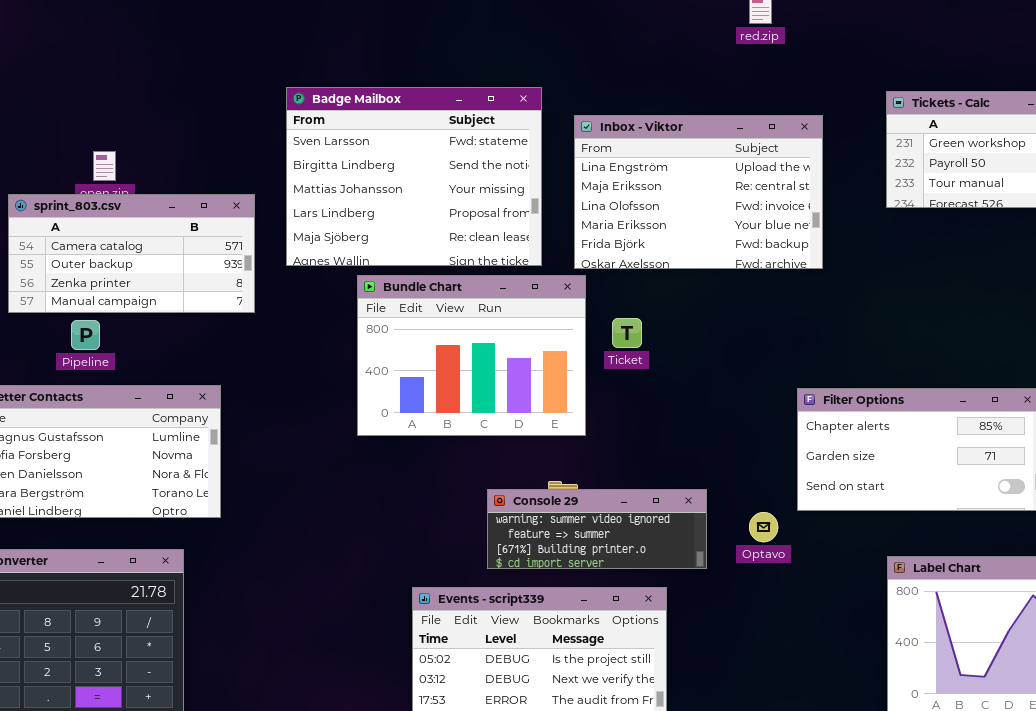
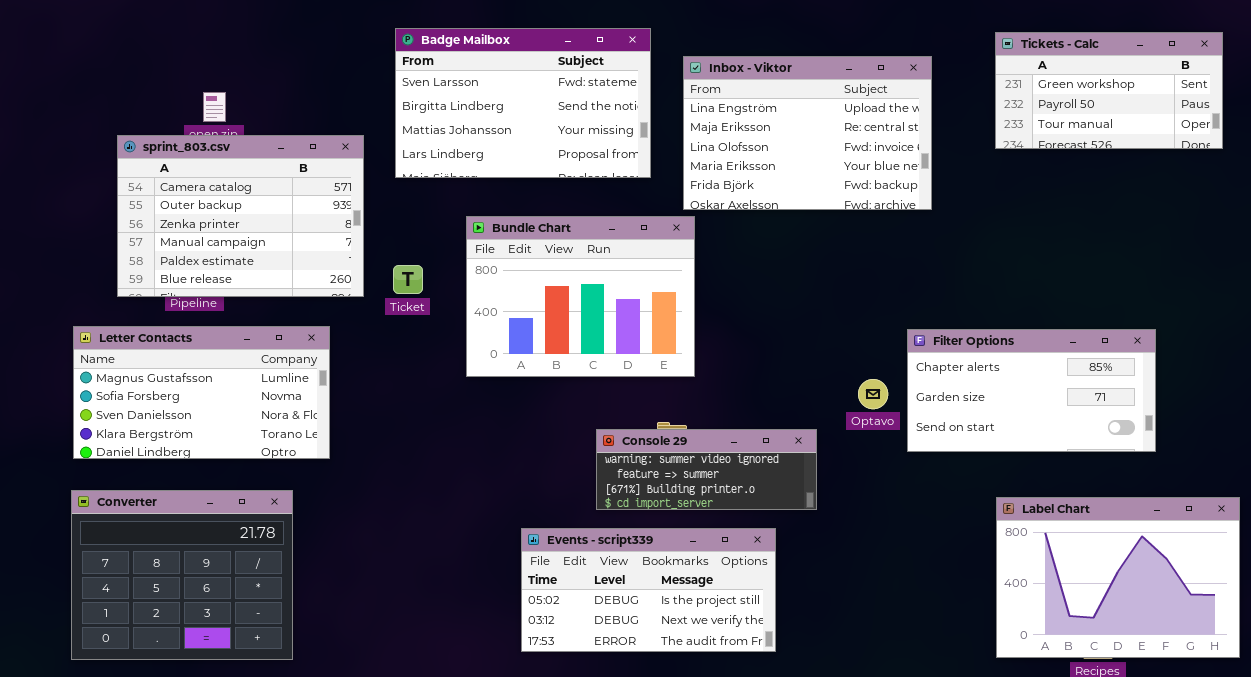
Badge Mailbox: [286,87,542,266] -> [395,28,651,178], resized
sprint_803.csv: [8,194,255,313] -> [117,135,364,297], resized
Ticket: [612,318,642,348] -> [393,265,423,294], moved
Optavo: [749,512,778,542] -> [858,379,888,409], moved

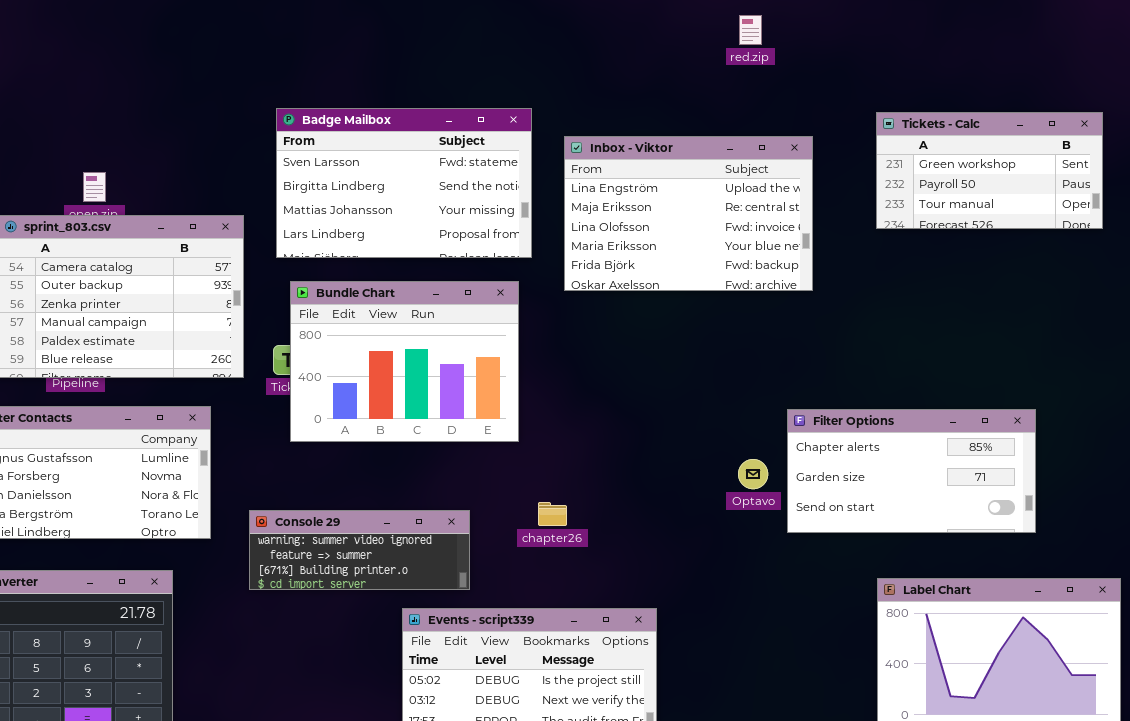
Bundle Chart: [466,216,695,377] -> [290,281,519,442], moved
Console 29: [596,429,817,510] -> [249,510,470,590], moved

